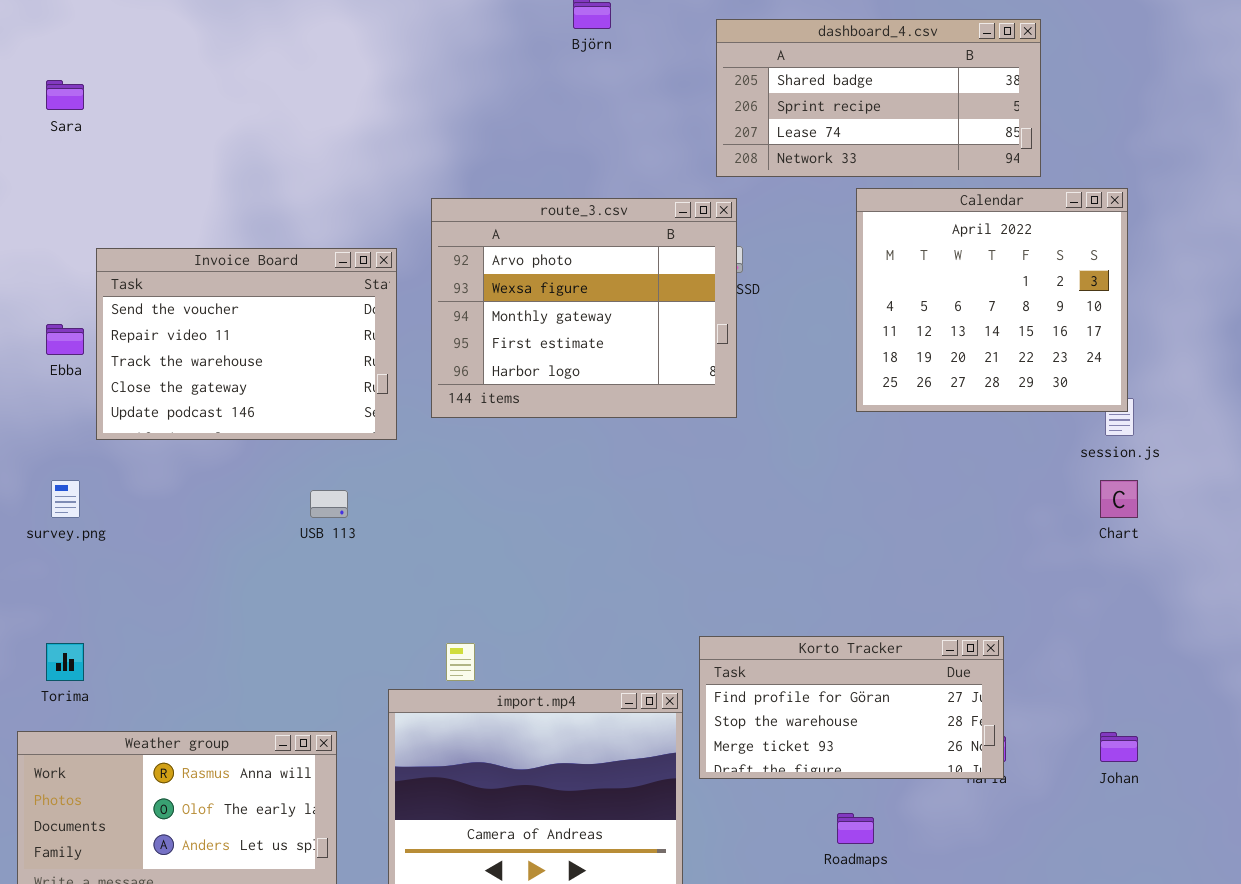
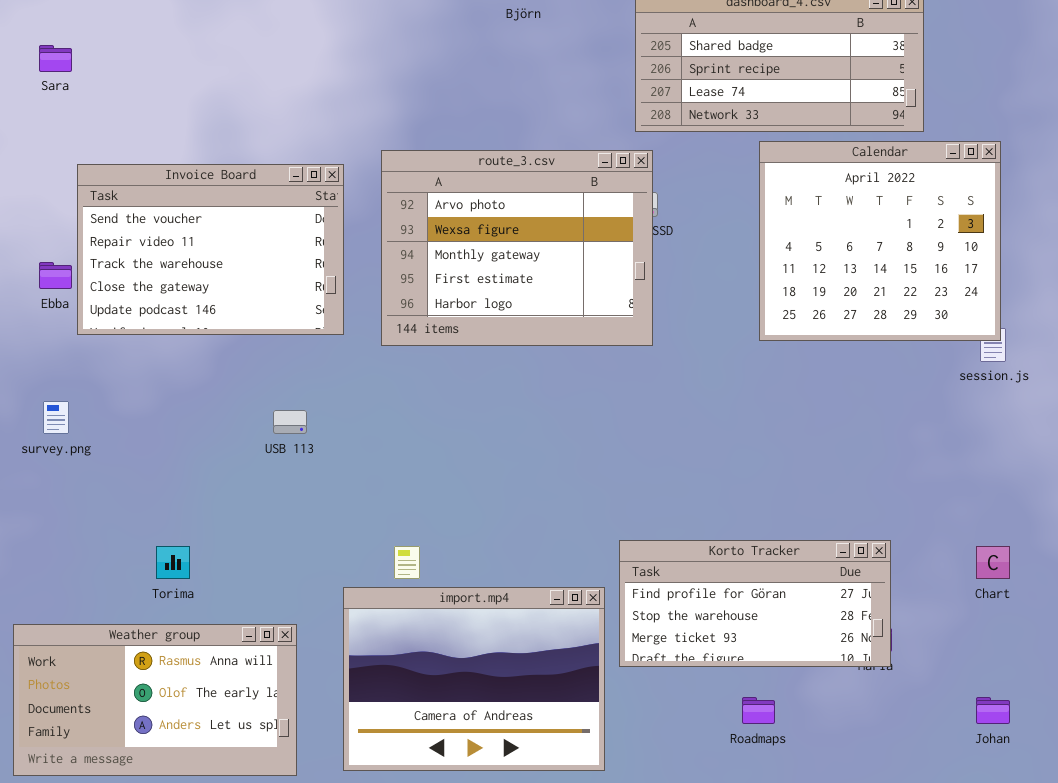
Invoice Board: [96,248,397,440] -> [77,164,344,335], moved
Chart: [1100,480,1138,518] -> [976,546,1010,579], moved
Torima: [46,643,84,681] -> [156,546,190,579], moved
Johan: [1100,732,1138,762] -> [976,697,1010,724], moved

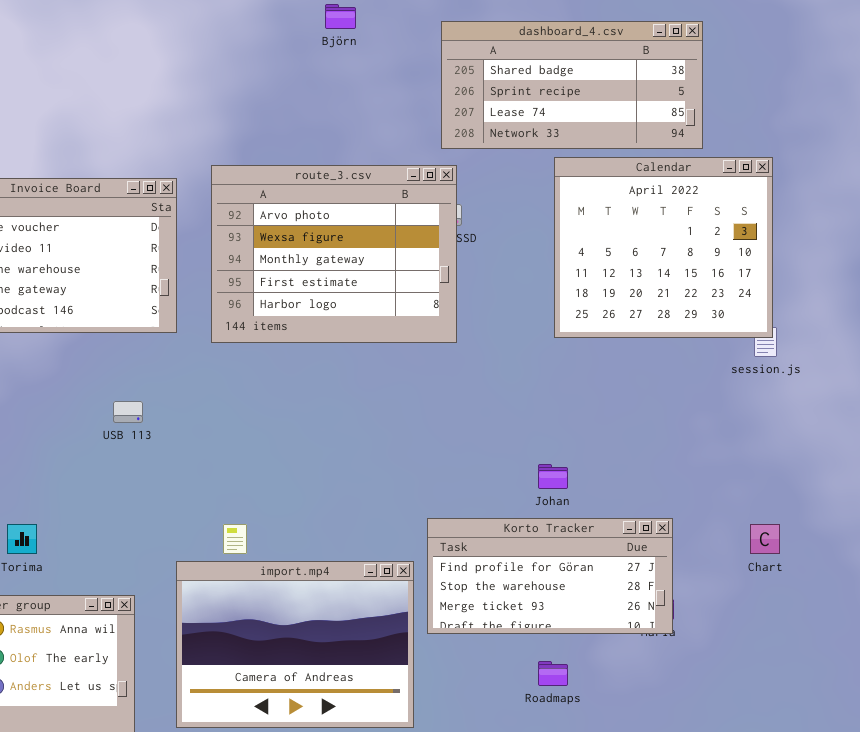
Johan: [976,697,1010,724] -> [538,464,568,489], moved

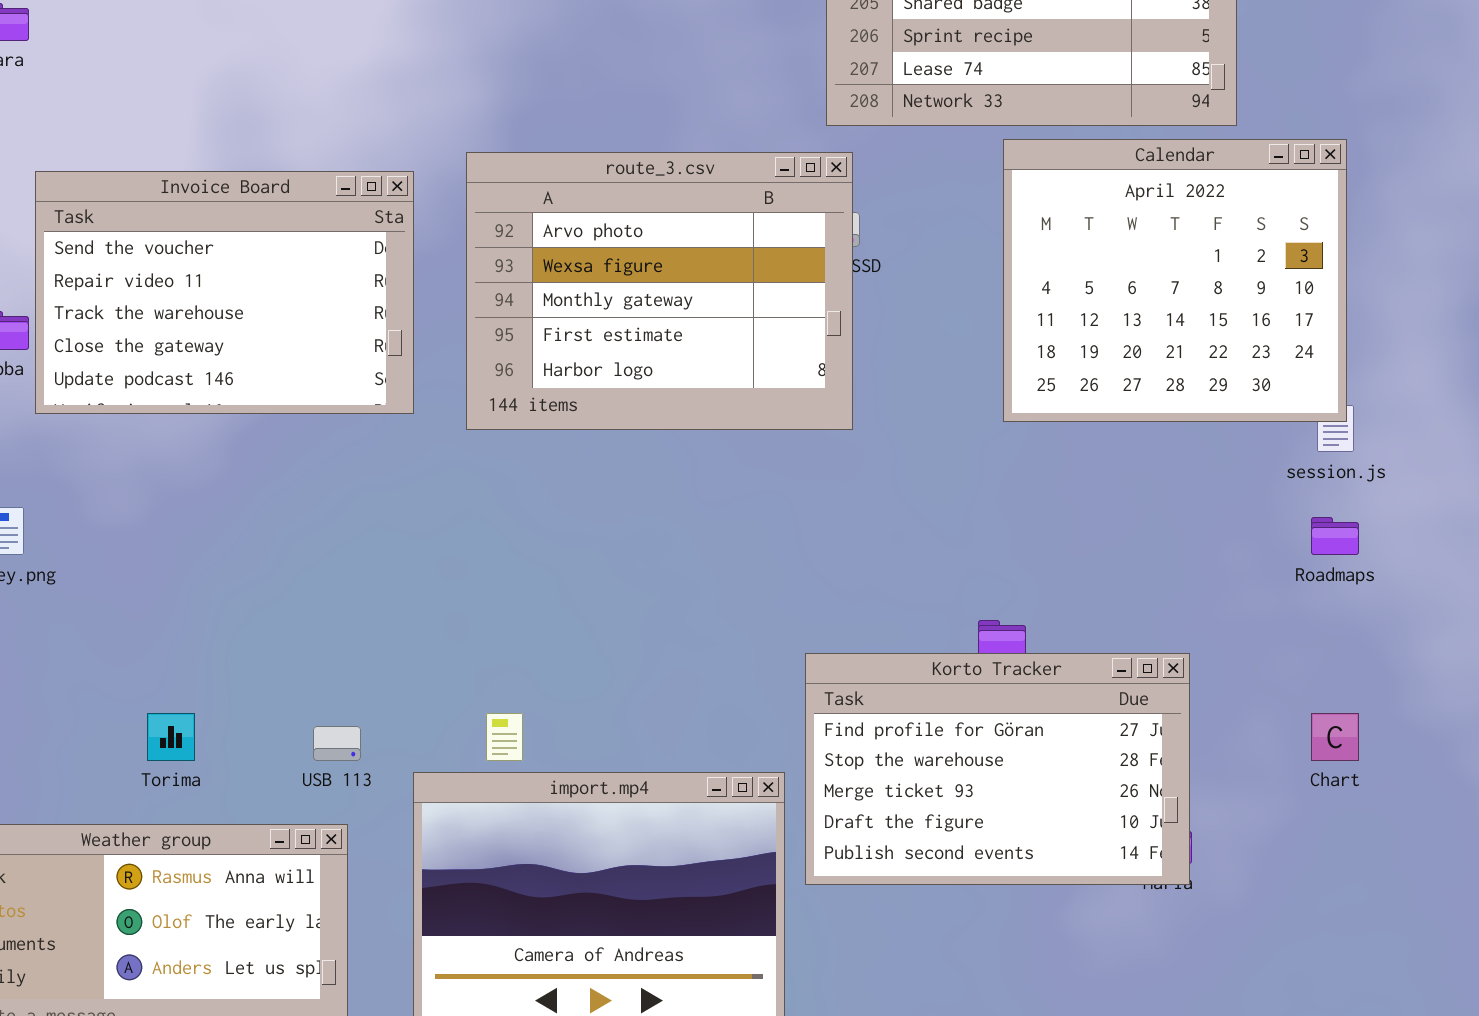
USB 113: [113,401,143,423] -> [313,726,361,761], moved
Korto Tracker: [427,518,673,634] -> [805,653,1190,885], resized
Roadmaps: [538,661,568,686] -> [1311,517,1359,555], moved

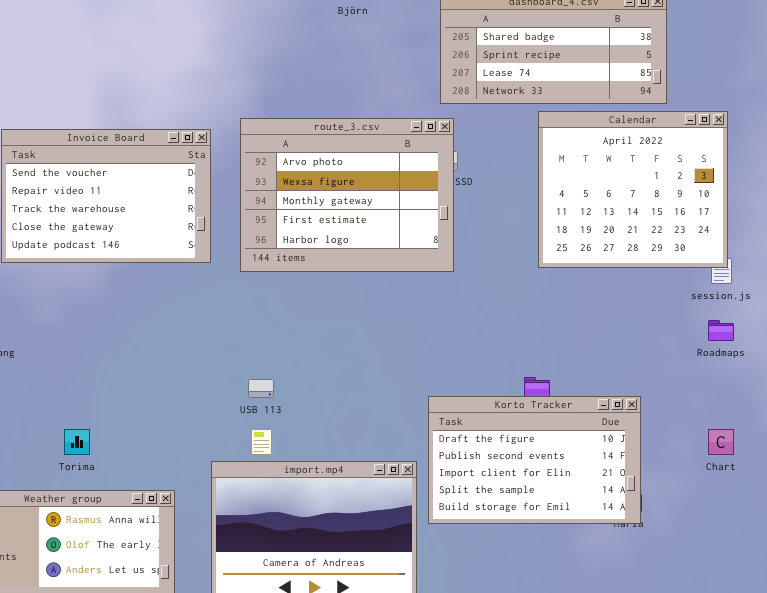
Korto Tracker: [805,653,1190,885] -> [428,396,641,524], scrolled down 3 rows
USB 113: [313,726,361,761] -> [248,379,274,398], moved

